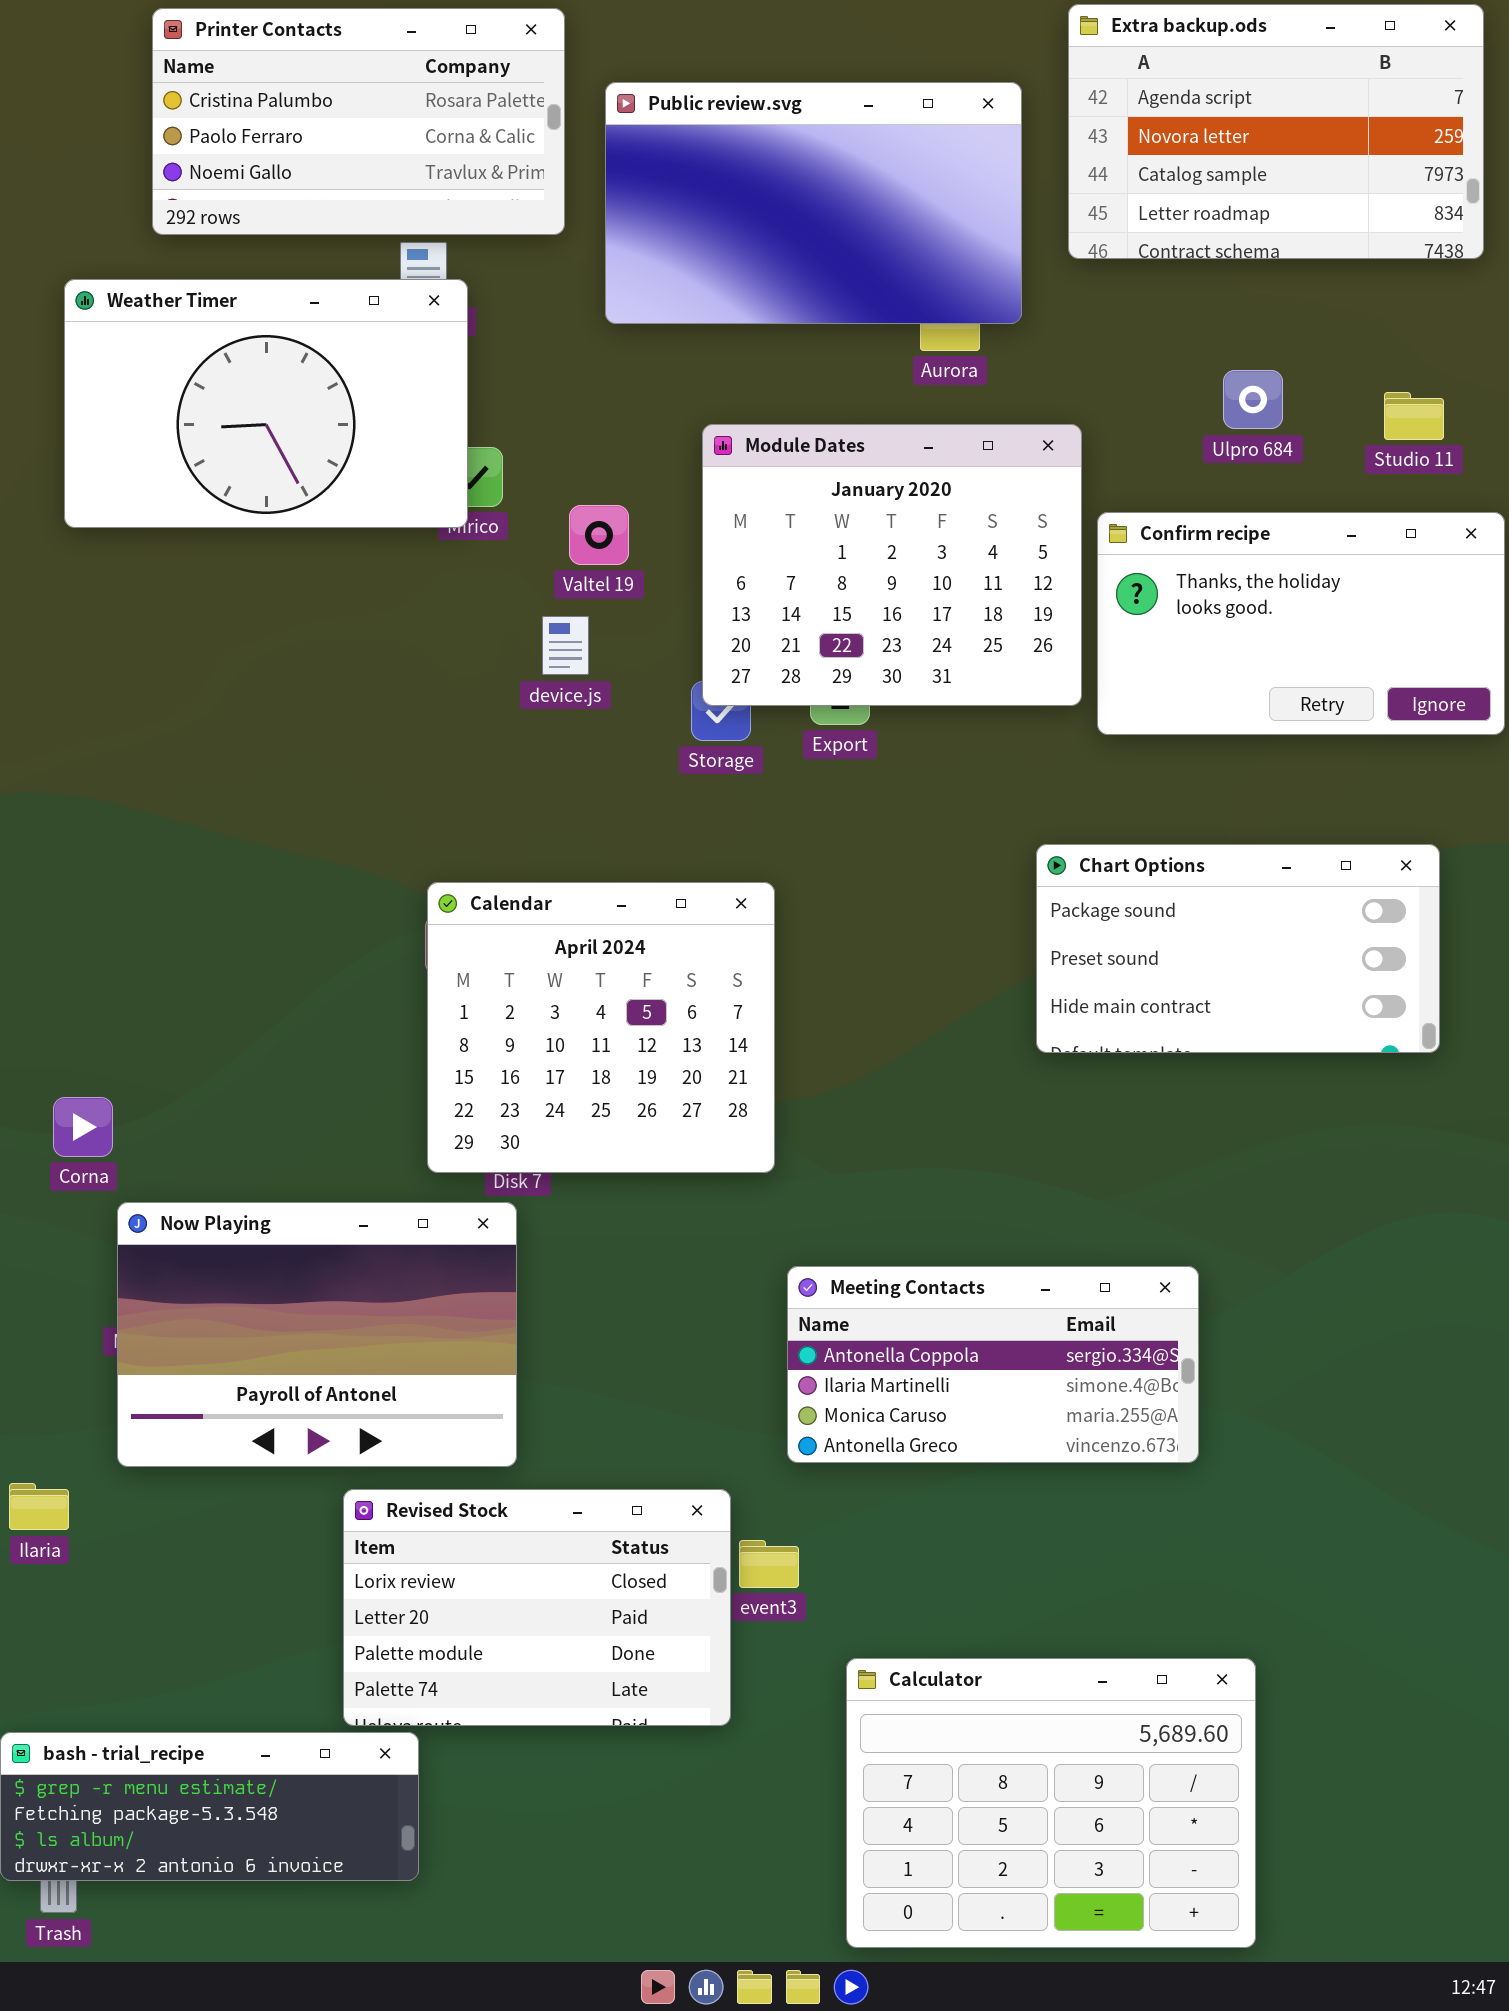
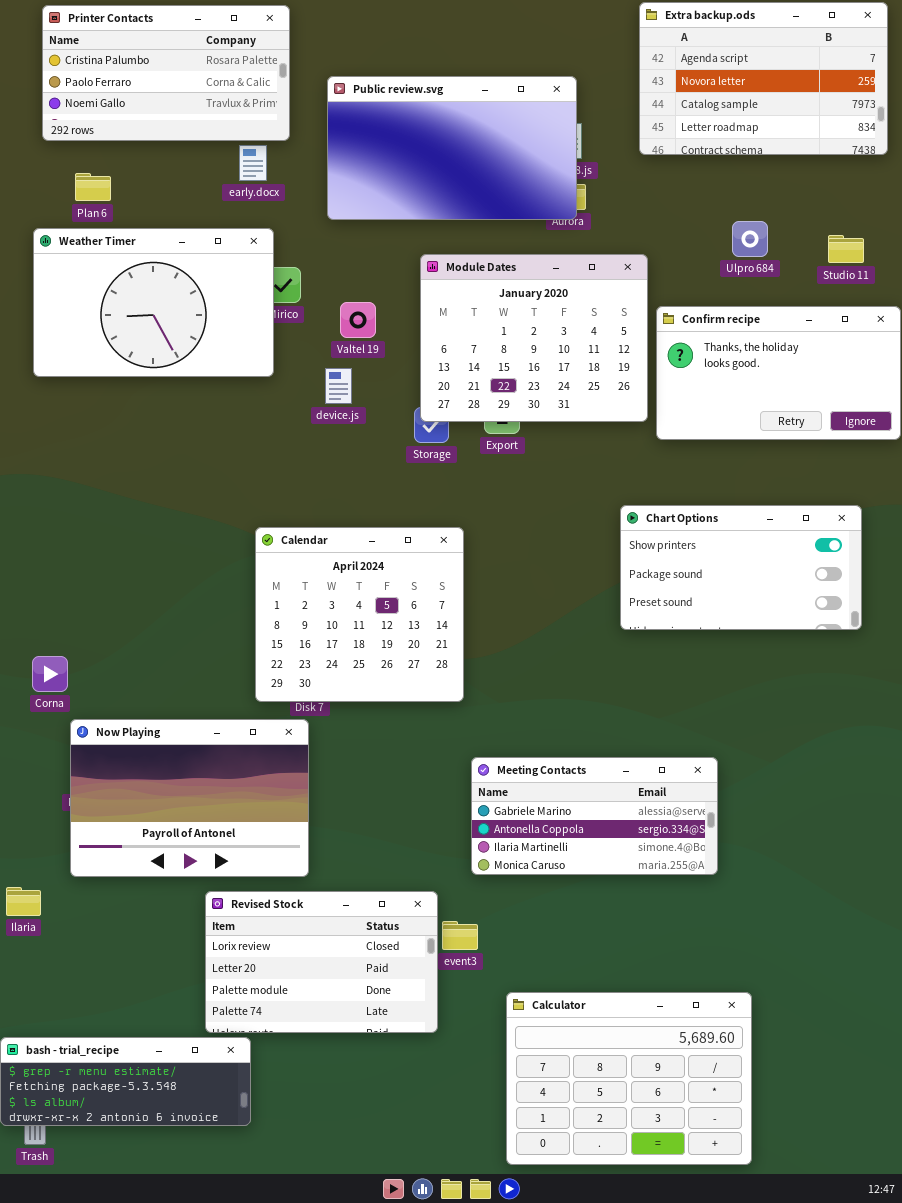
Printer Contacts: [152,8,565,235] -> [42,5,290,141], moved
Public review.svg: [605,82,1022,324] -> [327,76,577,220], moved
Weather Timer: [64,279,468,528] -> [33,228,274,377], moved
Chart Options: [1036,844,1440,1053] -> [620,505,862,630], scrolled up 1 row
Meeting Contacts: [787,1266,1199,1463] -> [471,757,718,875], scrolled up 1 row

